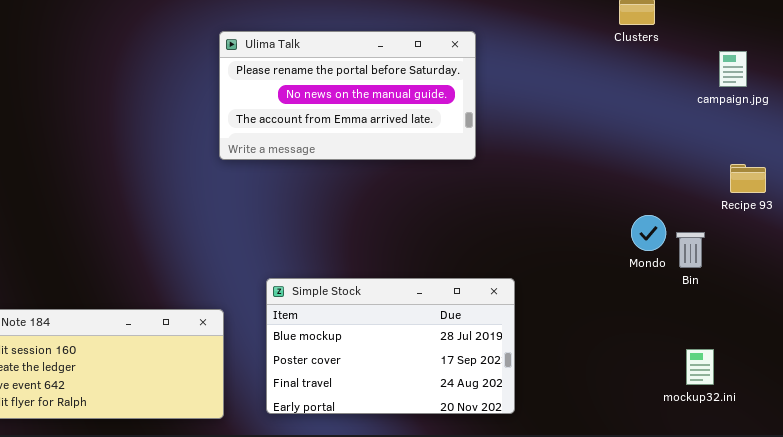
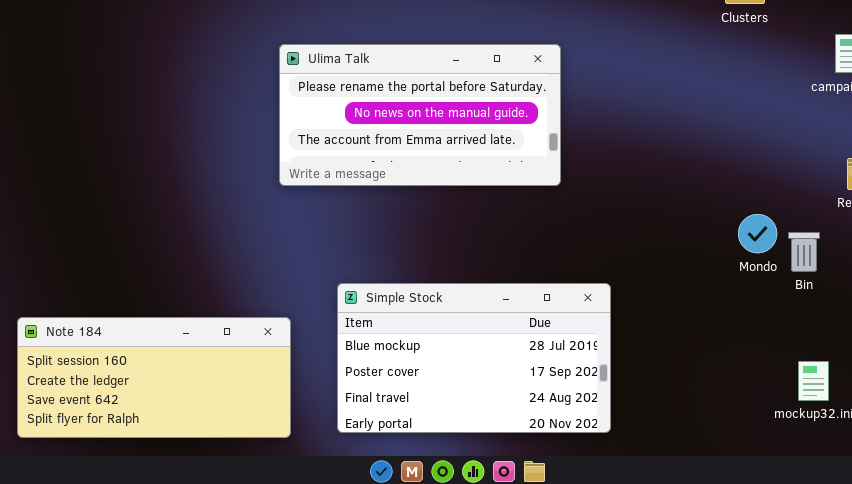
Ulima Talk: [219,31,476,160] -> [279,44,561,186], moved

